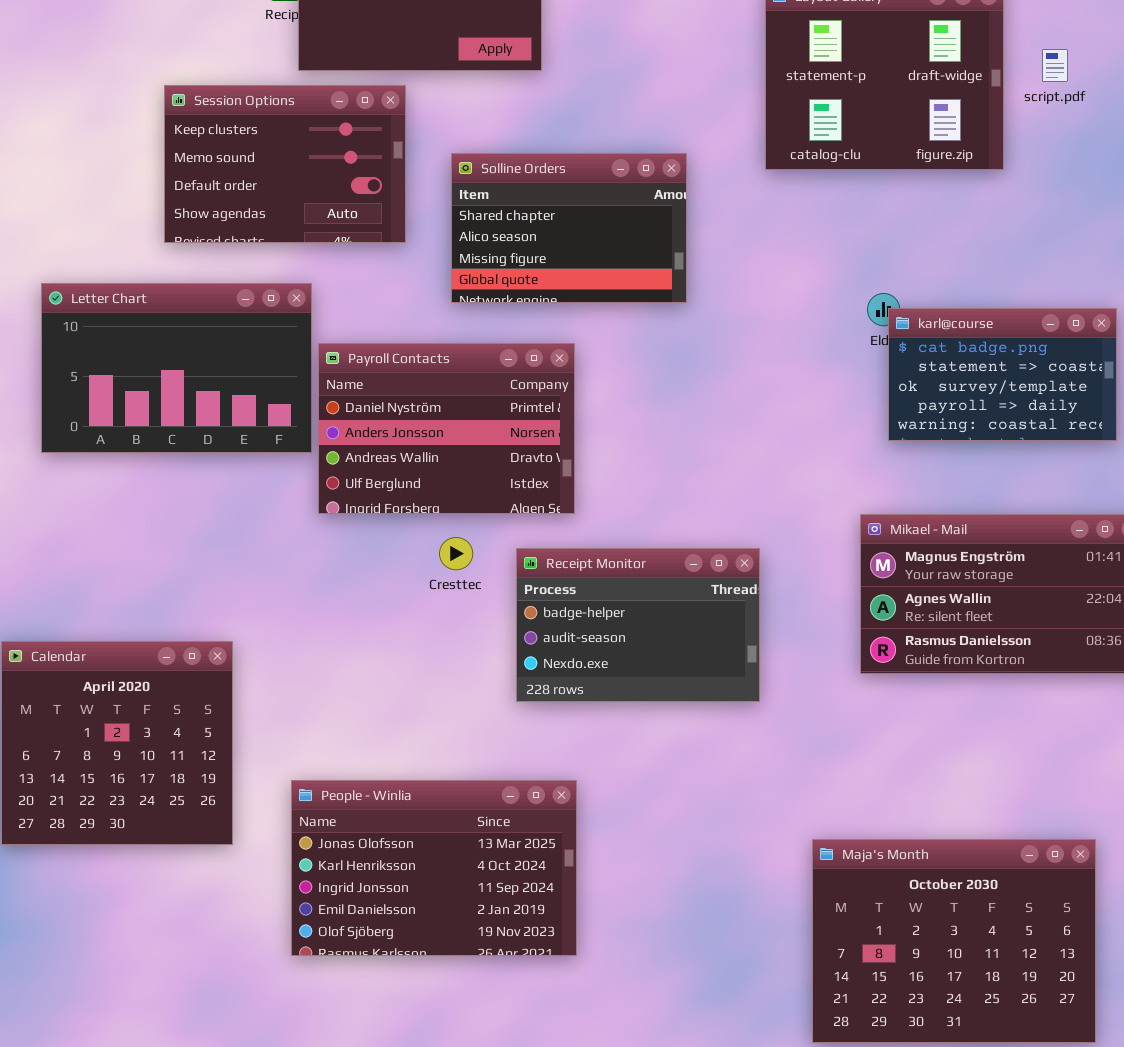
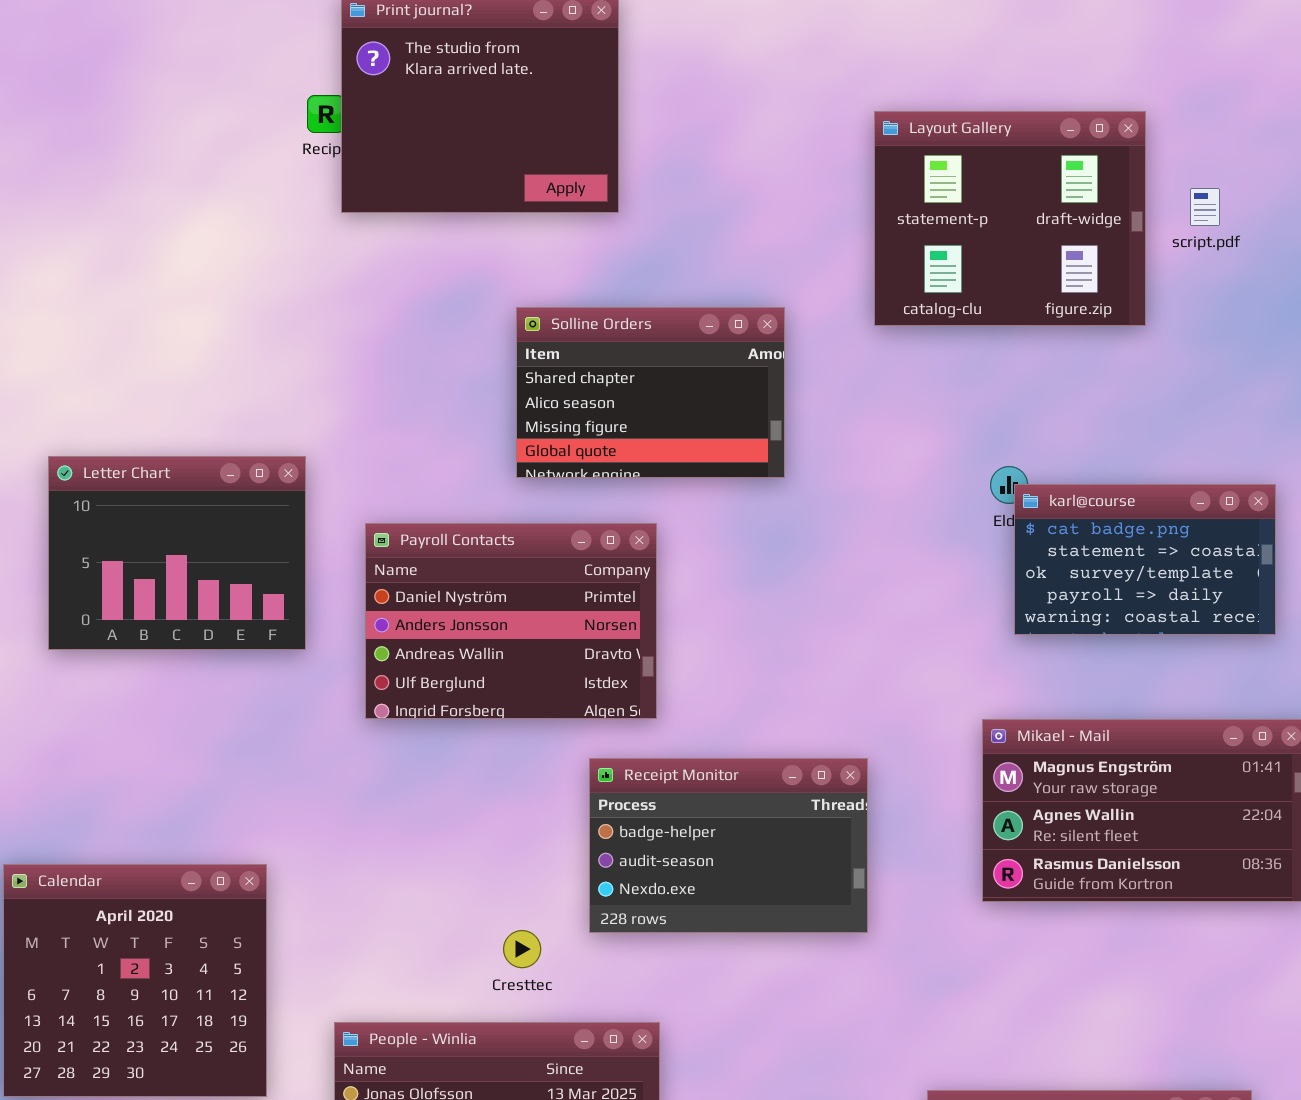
Session Options: [164,85,406,243] -> none, closed
Letter Chart: [41,283,312,453] -> [48,456,306,650], resized
Cresttec: [439,537,473,570] -> [503,930,541,968], moved

